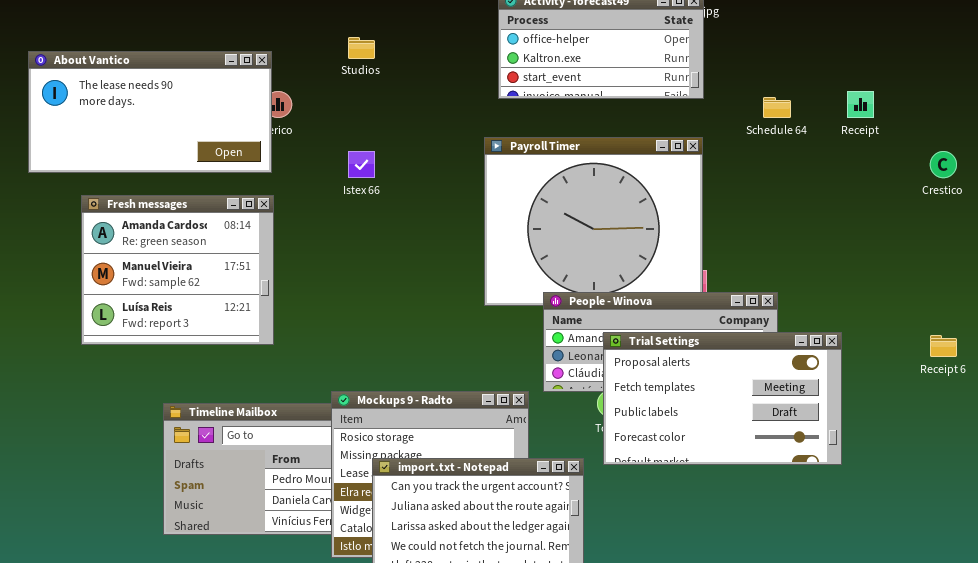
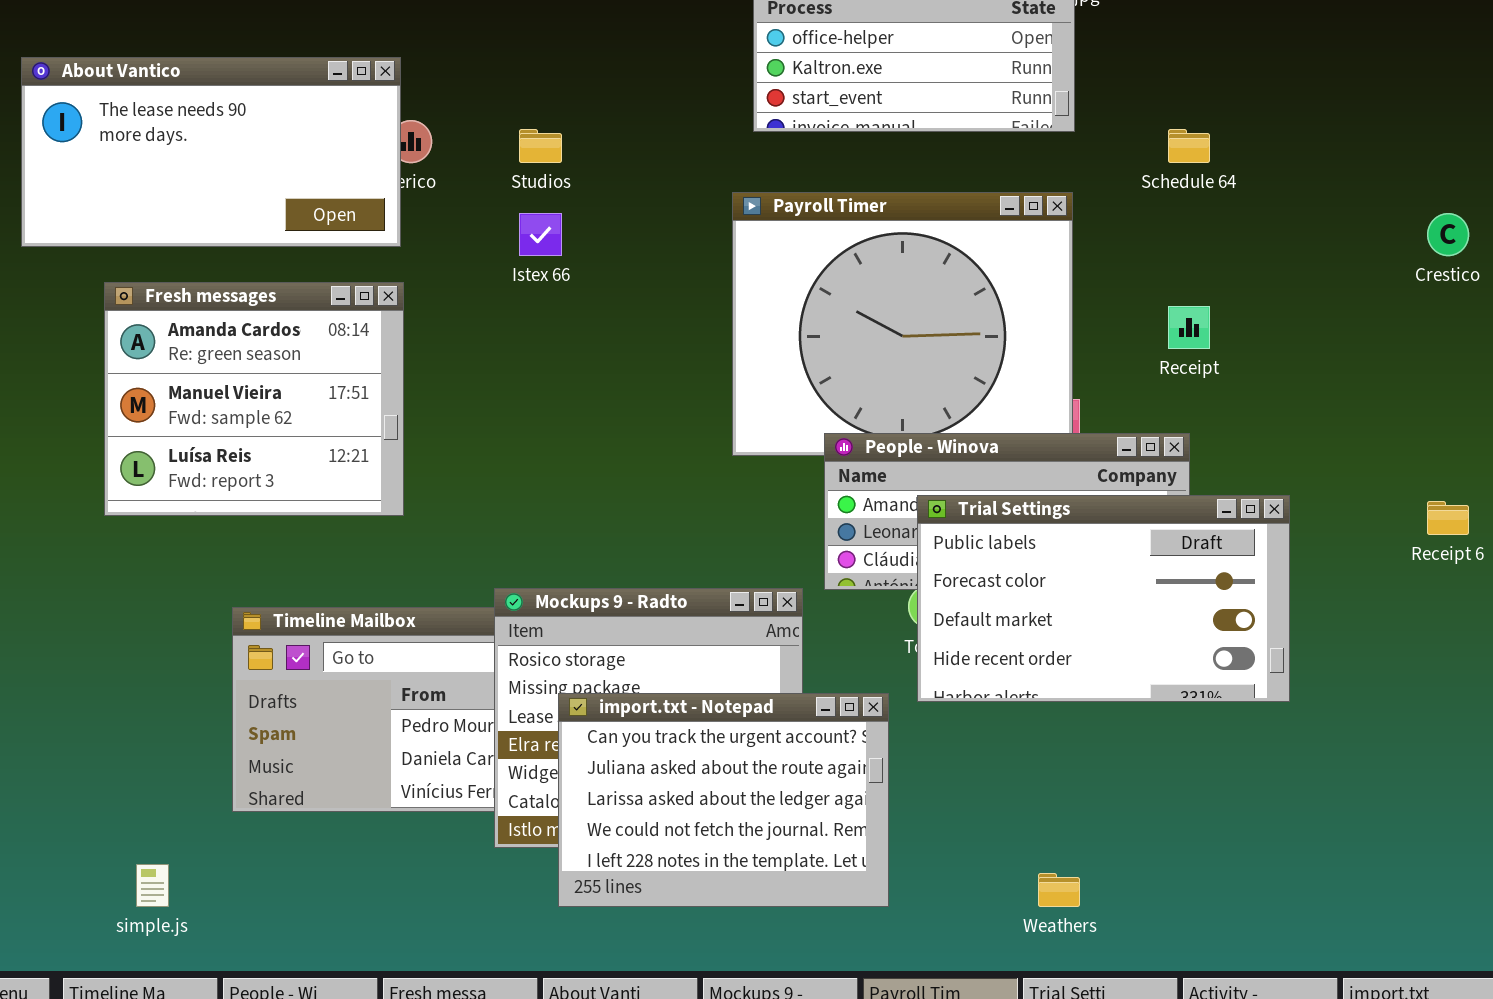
Studios: [348,37,375,59] -> [519,129,562,163], moved
Receipt: [847,91,874,118] -> [1168,306,1210,349], moved
Trial Settings: [603,332,842,465] -> [917,495,1290,702], scrolled down 2 rows

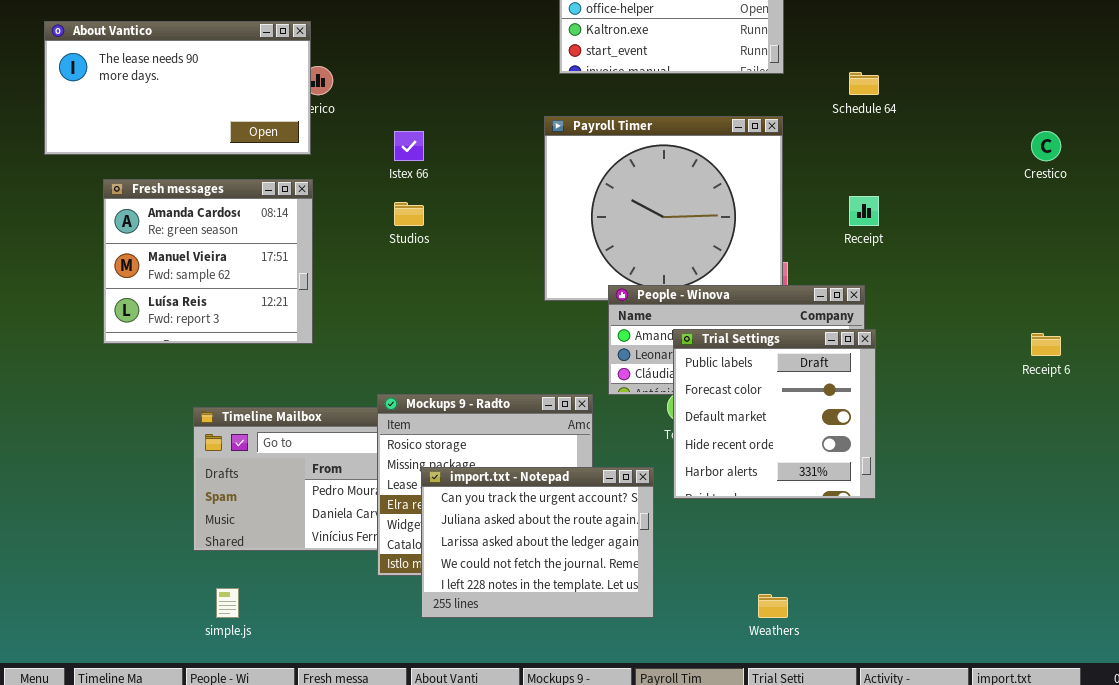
Studios: [519,129,562,163] -> [394,202,424,226], moved
Trial Settings: [917,495,1290,702] -> [673,329,876,499], resized
simple.js: [136,864,169,907] -> [216,588,239,618], moved

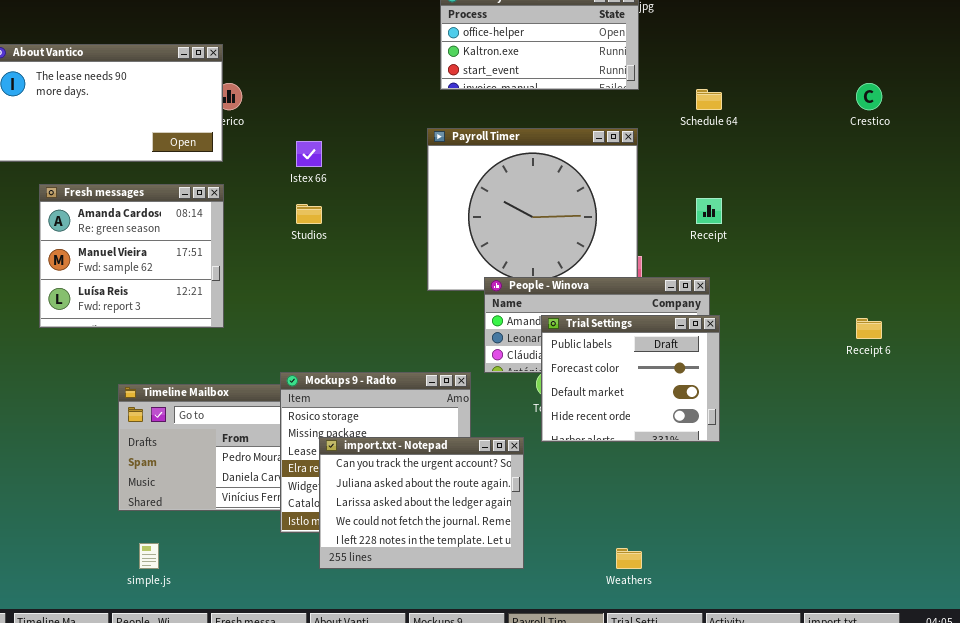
Crestico: [1031,131,1061,161] -> [856,83,882,110], moved
Trial Settings: [673,329,876,499] -> [541,315,720,442], resized

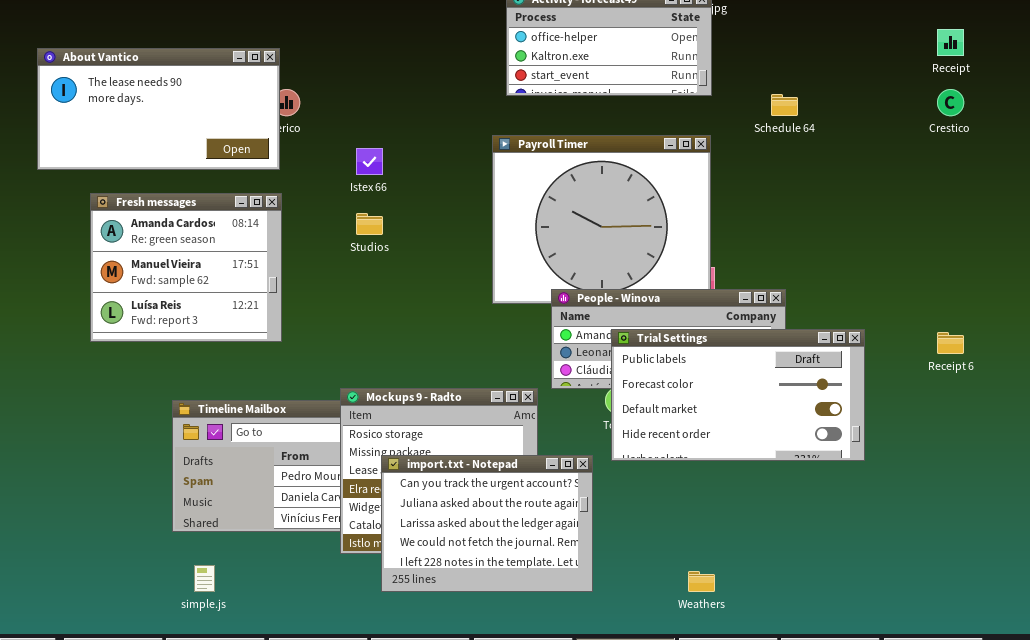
Receipt: [696,198,722,224] -> [937,29,964,56], moved
Trial Settings: [541,315,720,442] -> [611,329,865,461], resized

